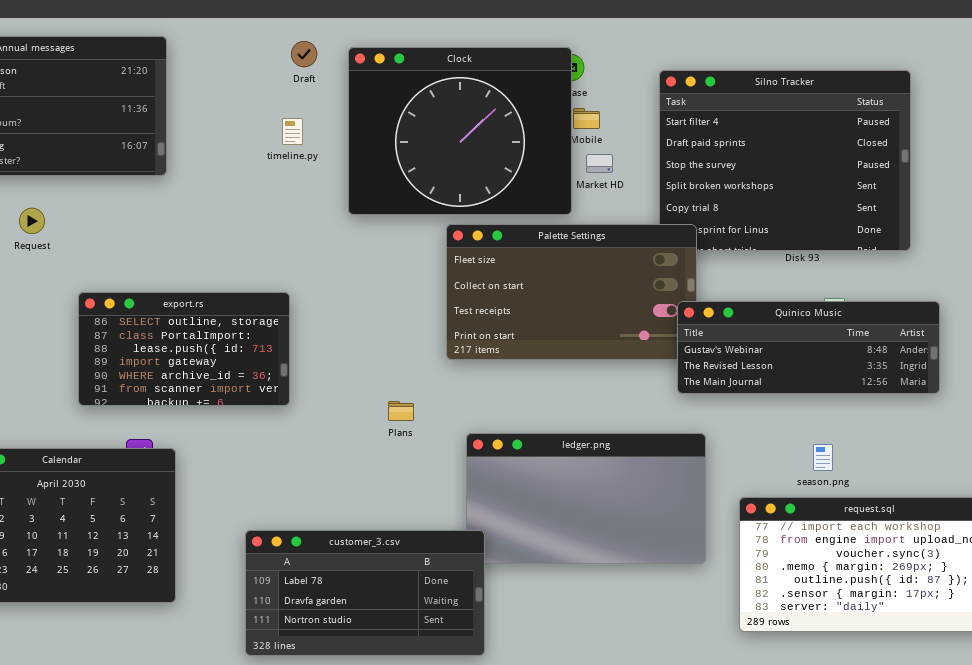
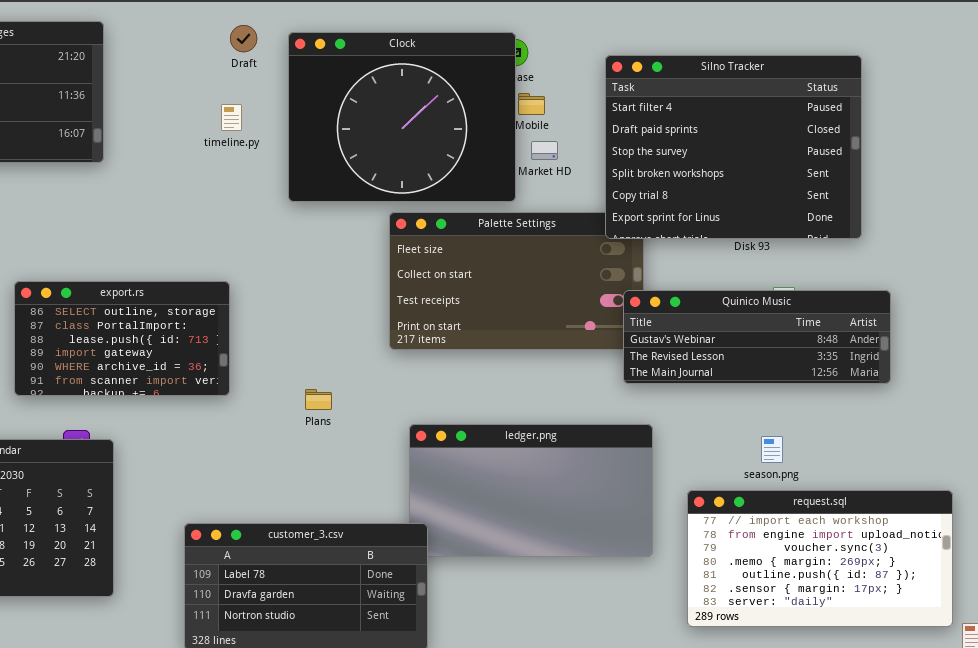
Silno Tracker: [659,70,911,251] -> [605,55,862,239], raised
Plans: [388,401,414,421] -> [305,389,332,410], moved

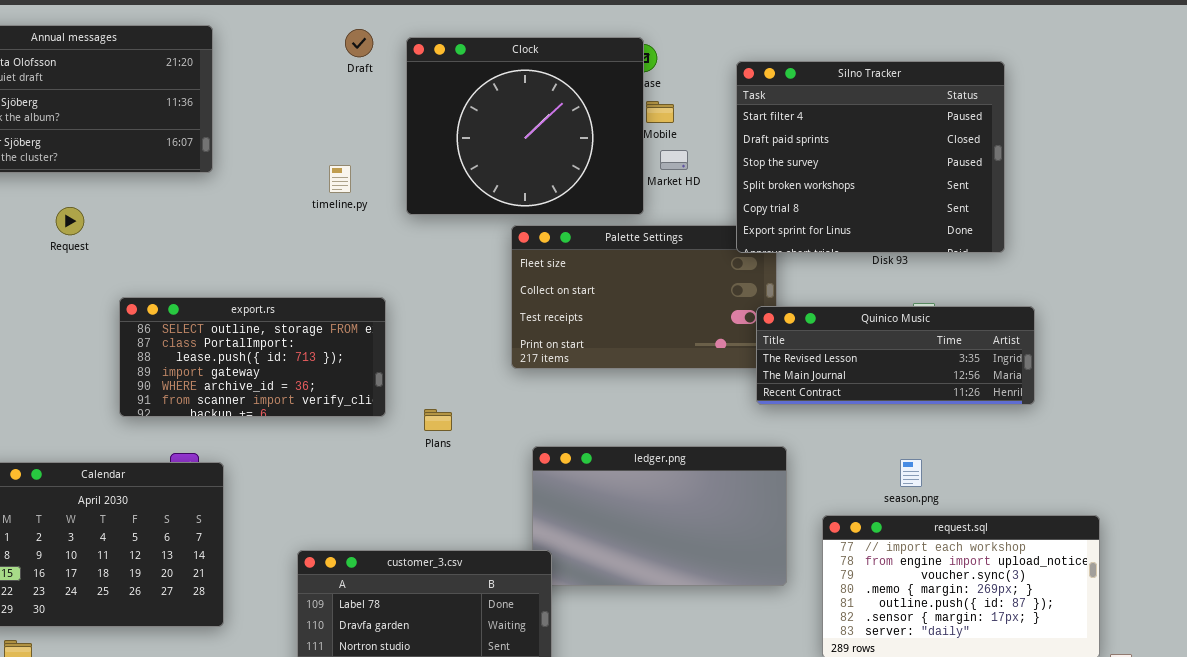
timeline.py: [221,104,242,131] -> [329,165,351,193], moved
export.rs: [14,281,230,396] -> [119,297,386,417], resized
Quinico Music: [623,290,891,384] -> [756,306,1035,405], scrolled down 1 row

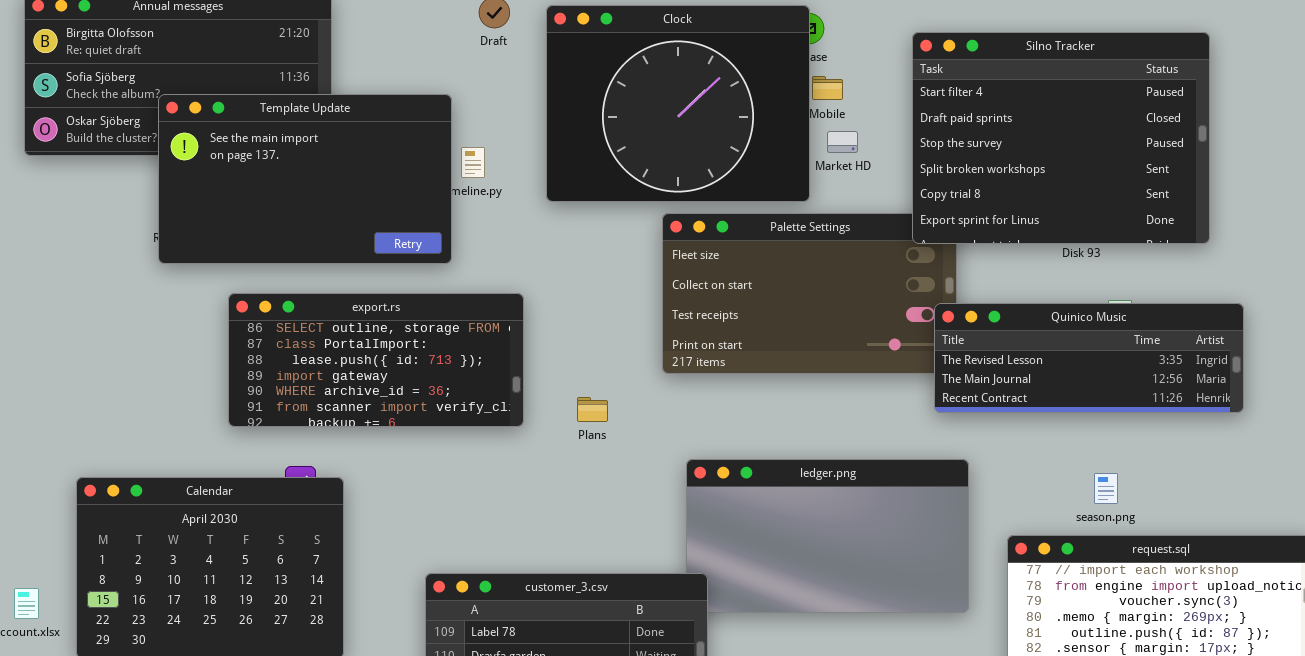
Template Update: none -> [158,94,452,264], opened
Plans: [424,409,452,431] -> [577,397,608,422], moved

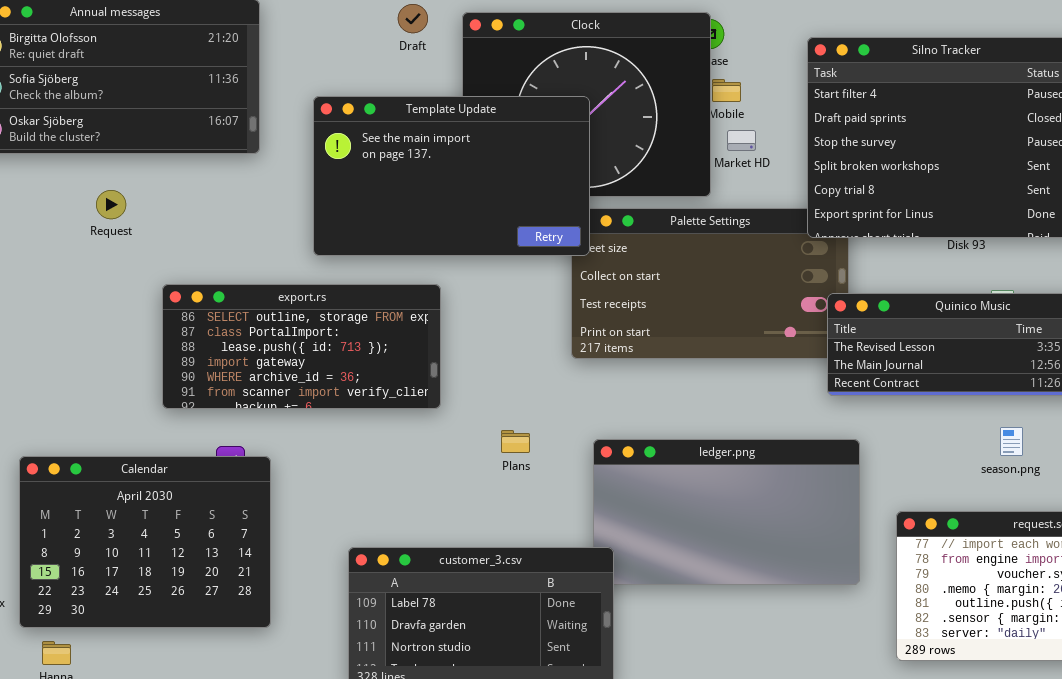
Template Update: [158,94,452,264] -> [313,96,590,256], moved
Plans: [577,397,608,422] -> [501,430,530,453], moved
season.png: [1094,473,1118,504] -> [1000,427,1023,456], moved

